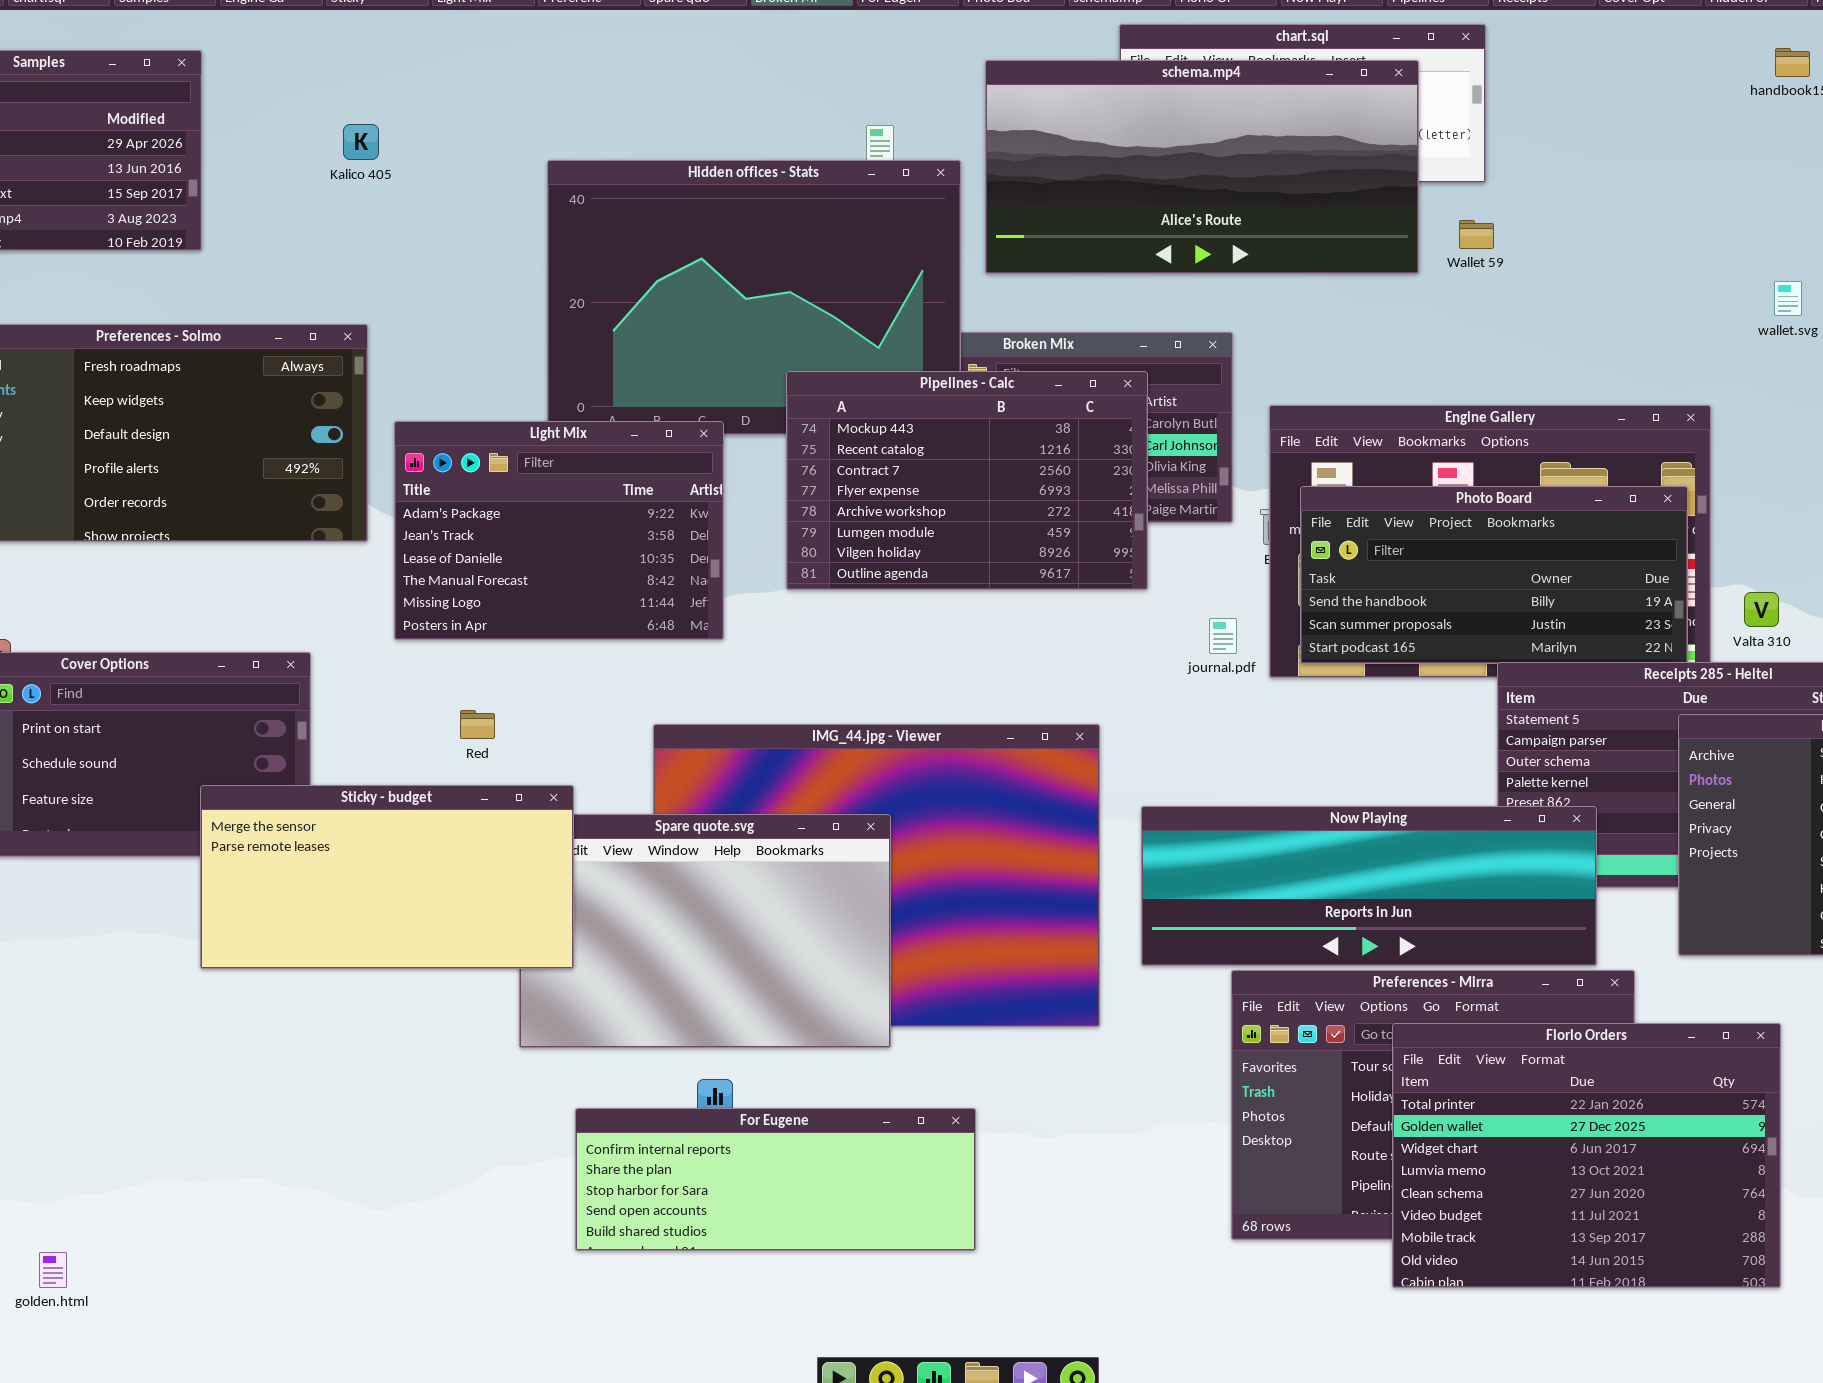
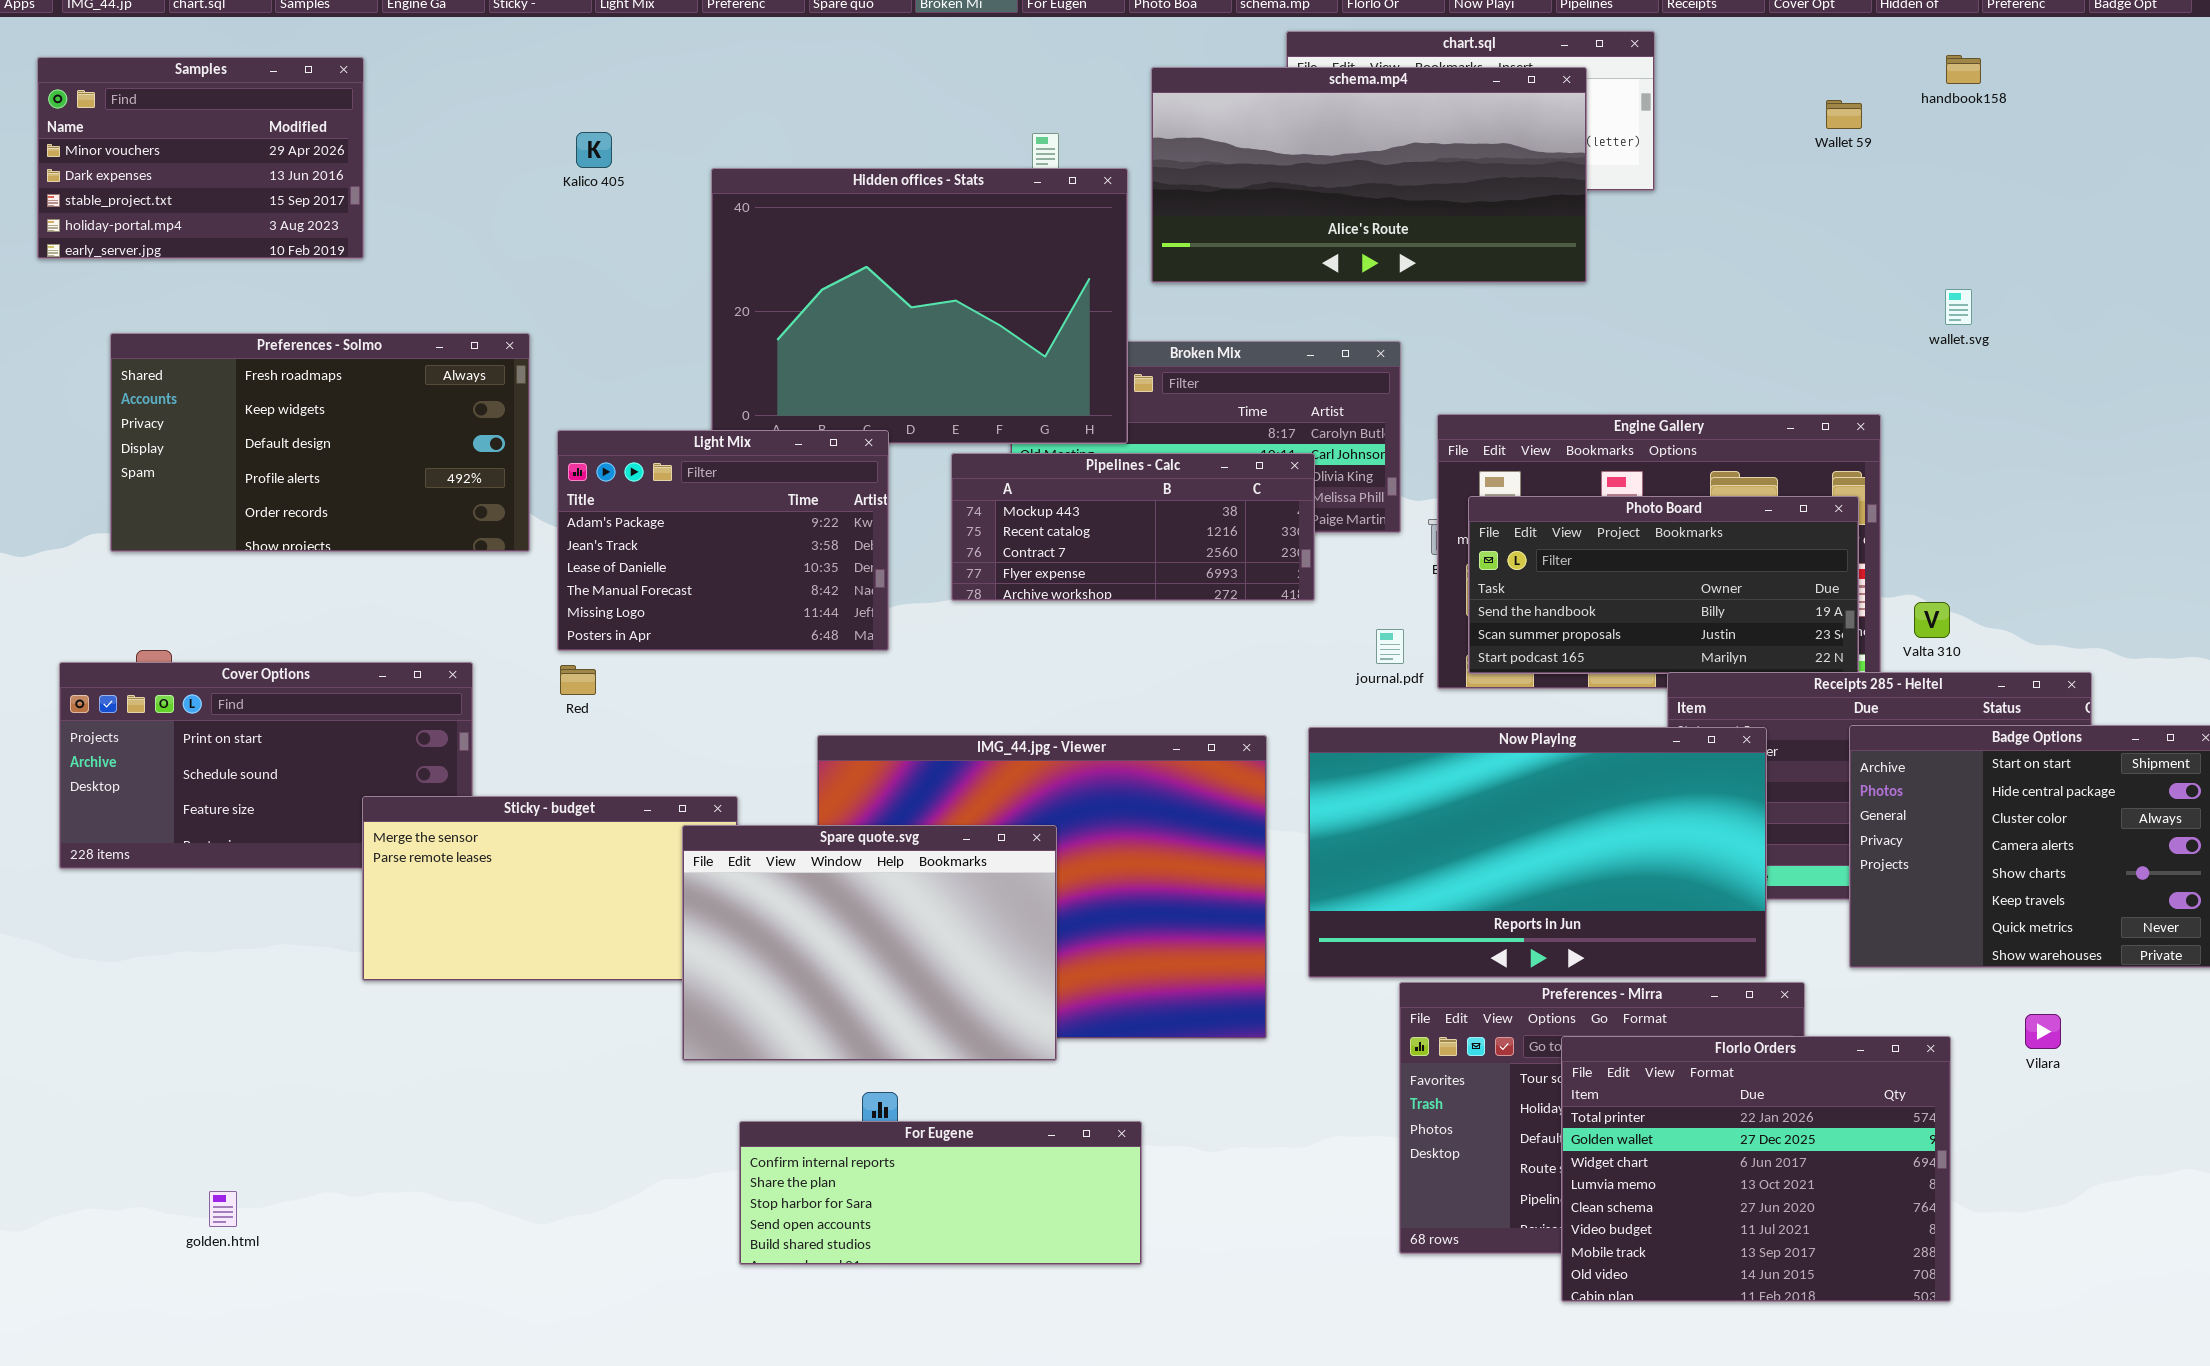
Kalico 405: [343,124,379,160] -> [576,132,612,168], moved
Wallet 59: [1459,220,1494,249] -> [1826,100,1862,129], moved
Pipelines - Calc: [786,371,1148,590] -> [951,453,1315,601], resized
Red: [460,710,495,739] -> [560,665,596,695], moved
Now Playing: [1141,806,1597,966] -> [1308,727,1767,978], resized
Spare quote.svg: [519,814,891,1048] -> [682,825,1057,1061], raised
golden.html: [39,1252,67,1288] -> [209,1191,237,1227], moved

